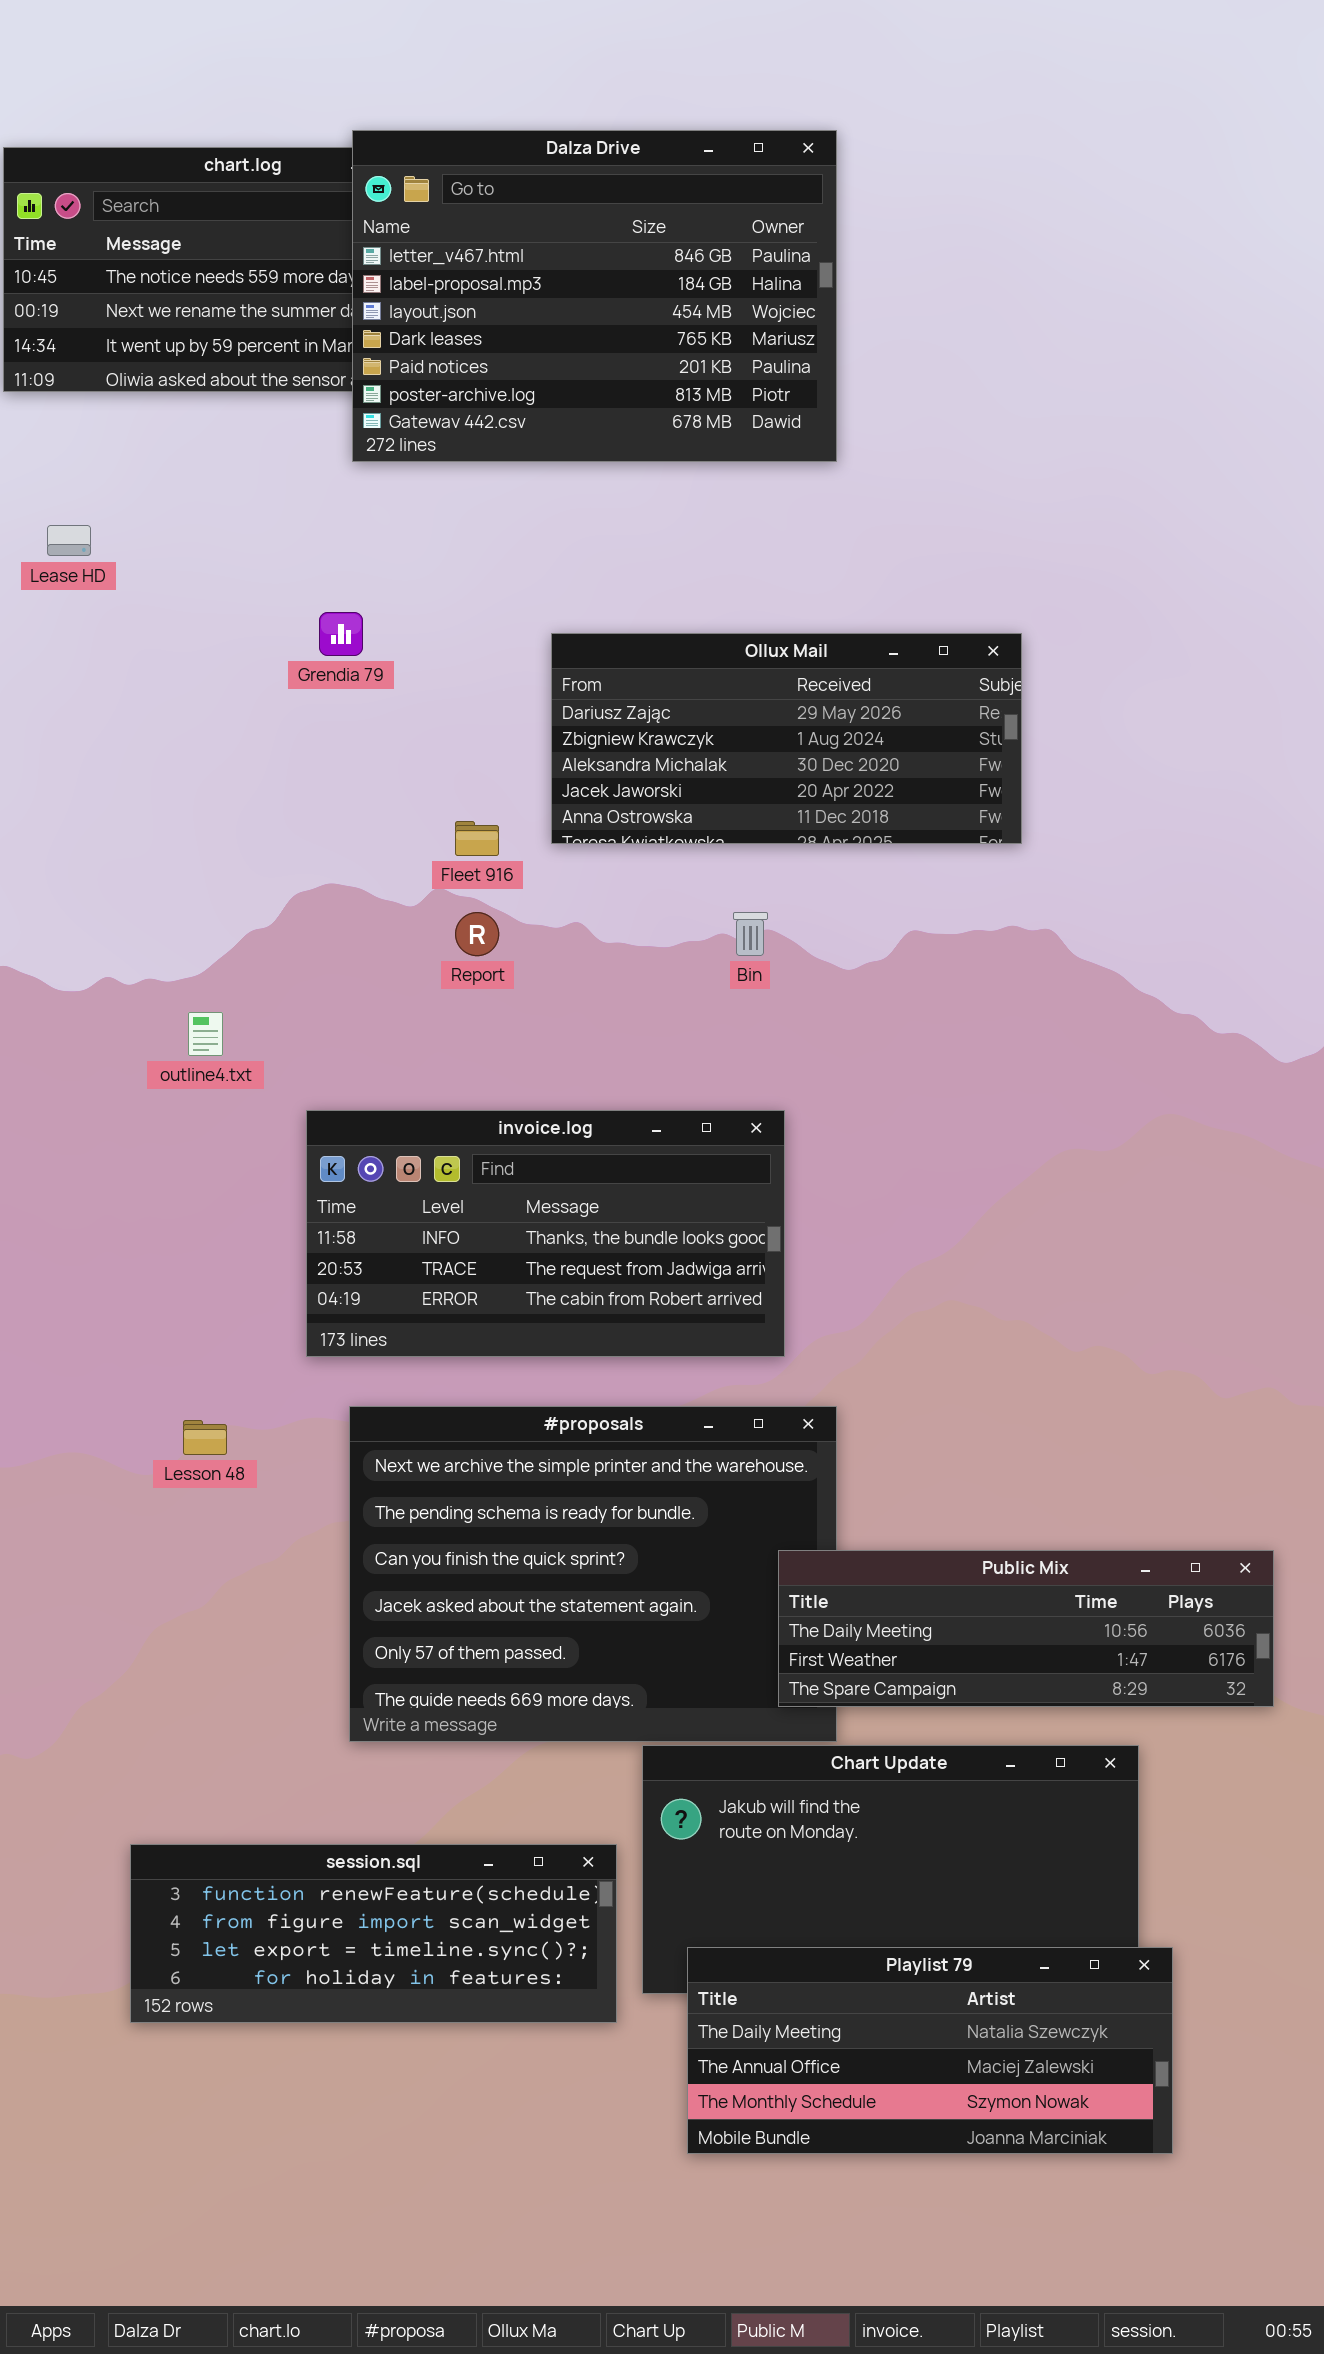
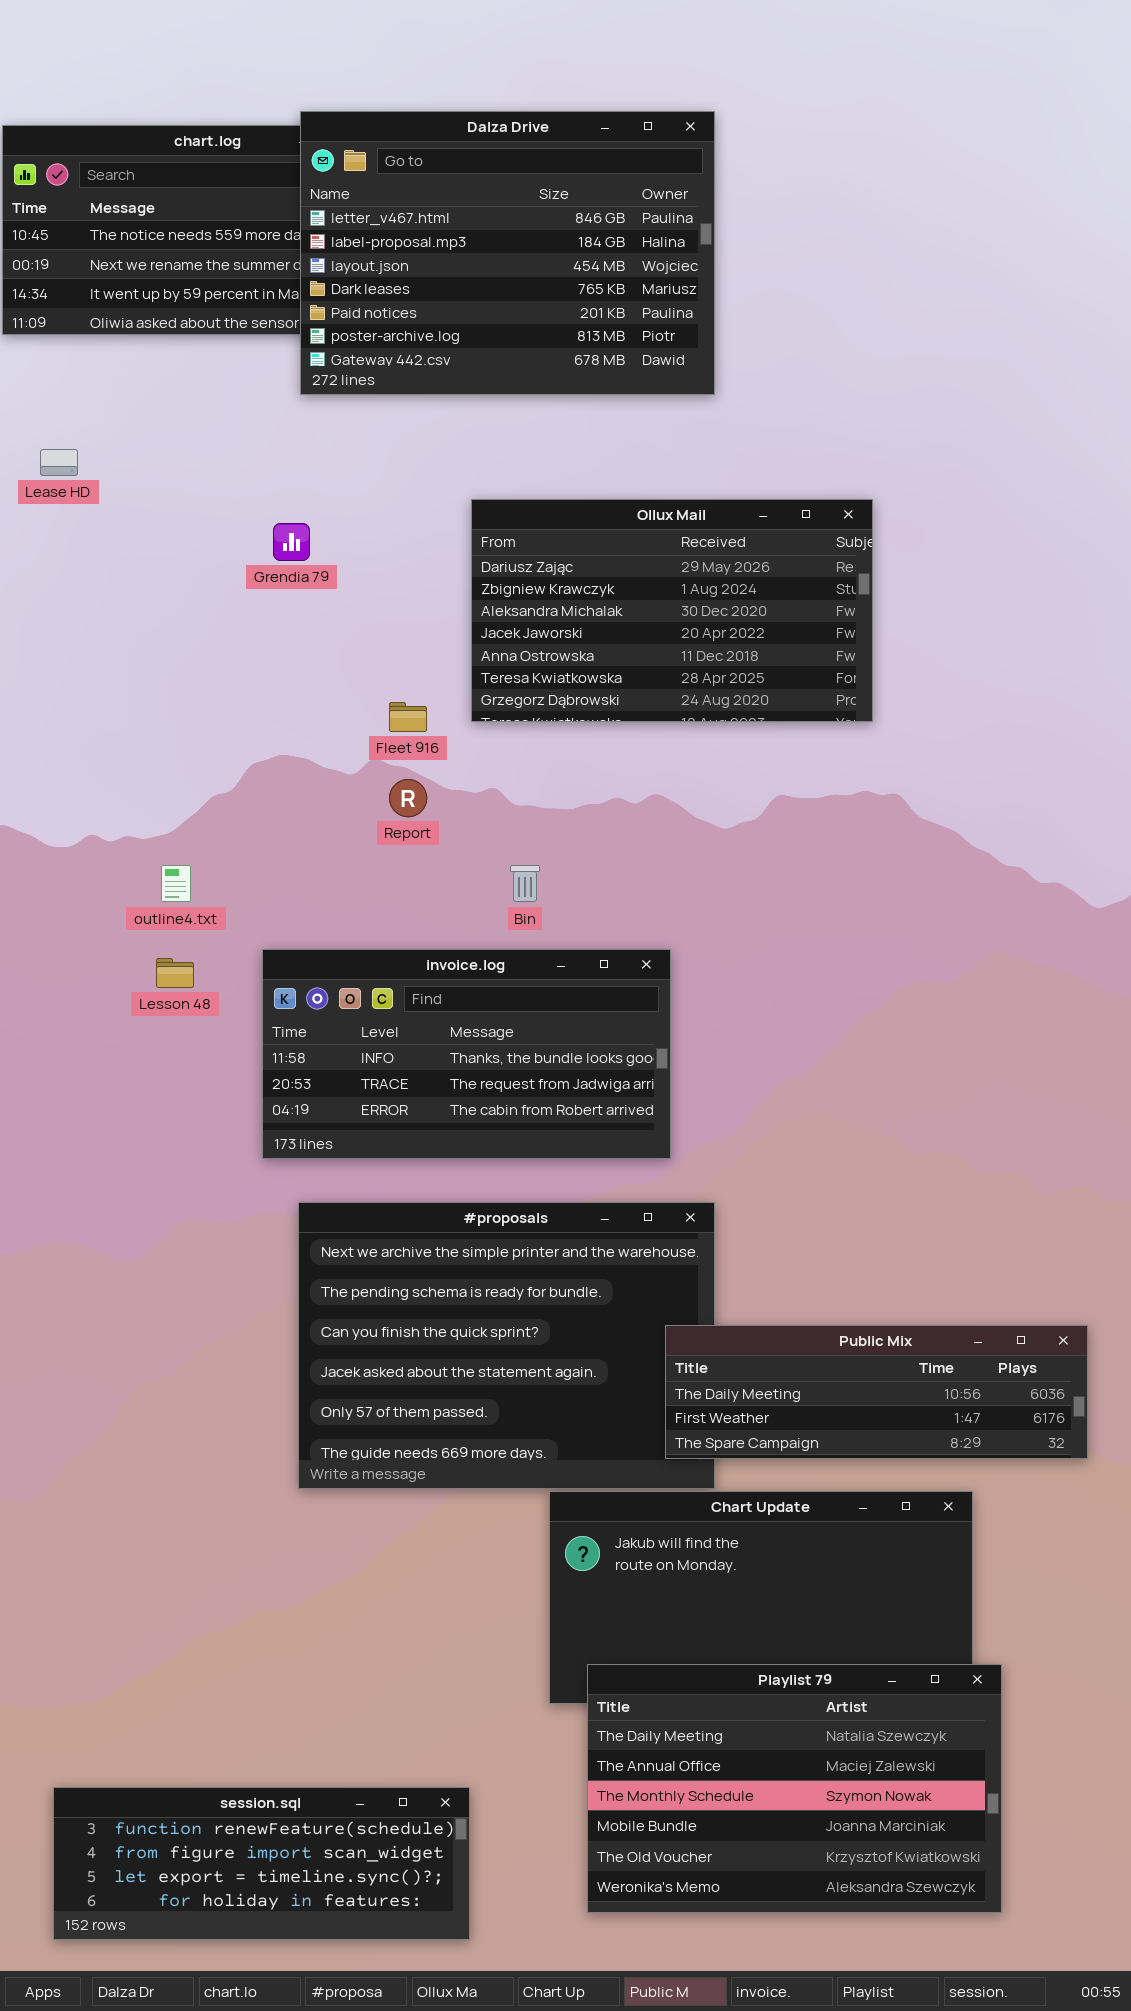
Ollux Mail: [551,633,1022,844] -> [471,499,873,722], resized
Bin: [733,912,768,956] -> [510,865,540,902], moved
Lesson 48: [183,1420,227,1455] -> [156,958,194,988], moved
session.sql: [130,1844,617,2023] -> [53,1787,470,1940], moved
Playlist 79: [687,1947,1173,2154] -> [587,1664,1002,1913], resized

